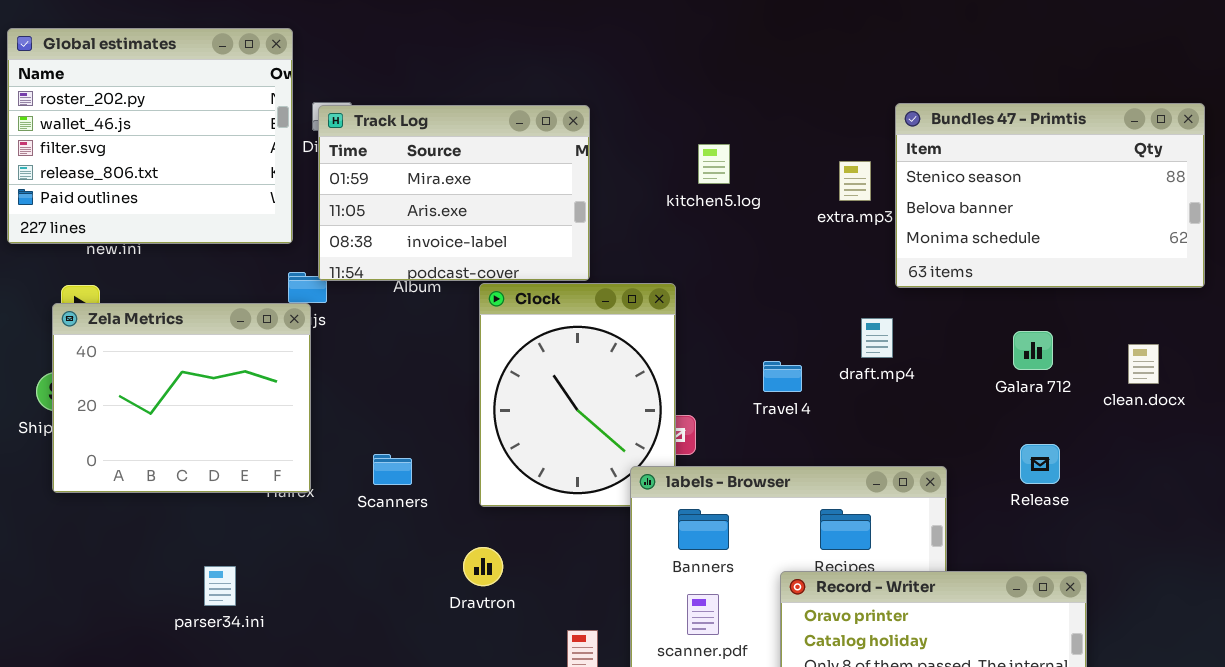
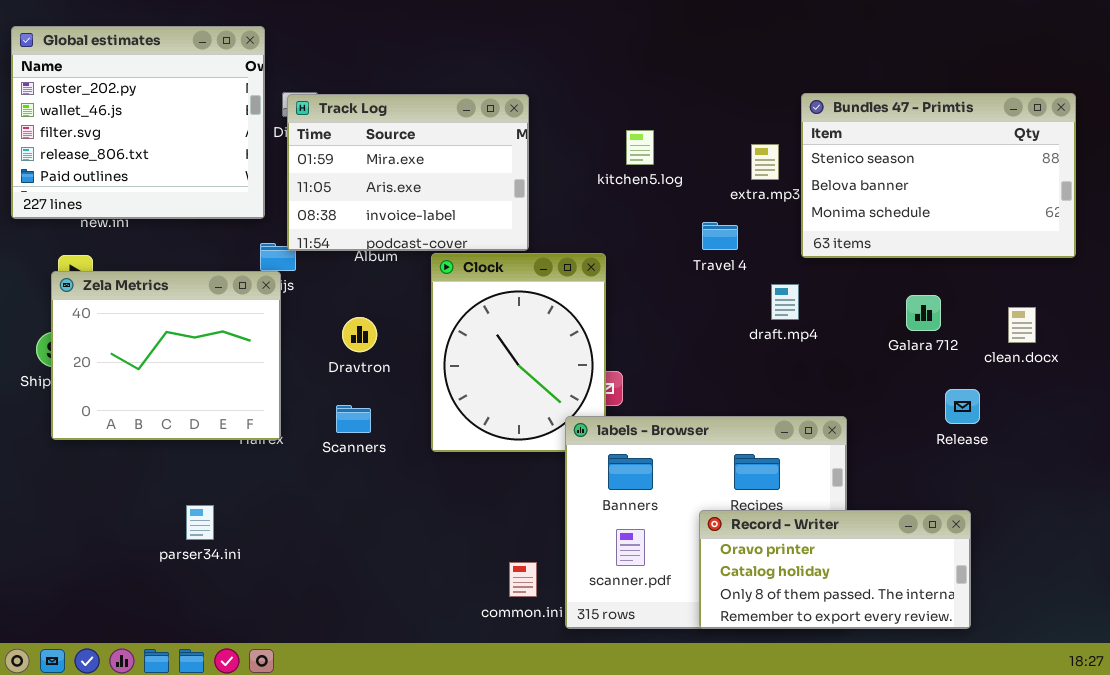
Travel 4: [763,361,802,392] -> [702,222,738,250], moved
Release: [1020,444,1060,484] -> [945,389,980,424], moved
Dravtron: [463,547,503,586] -> [342,317,377,352], moved

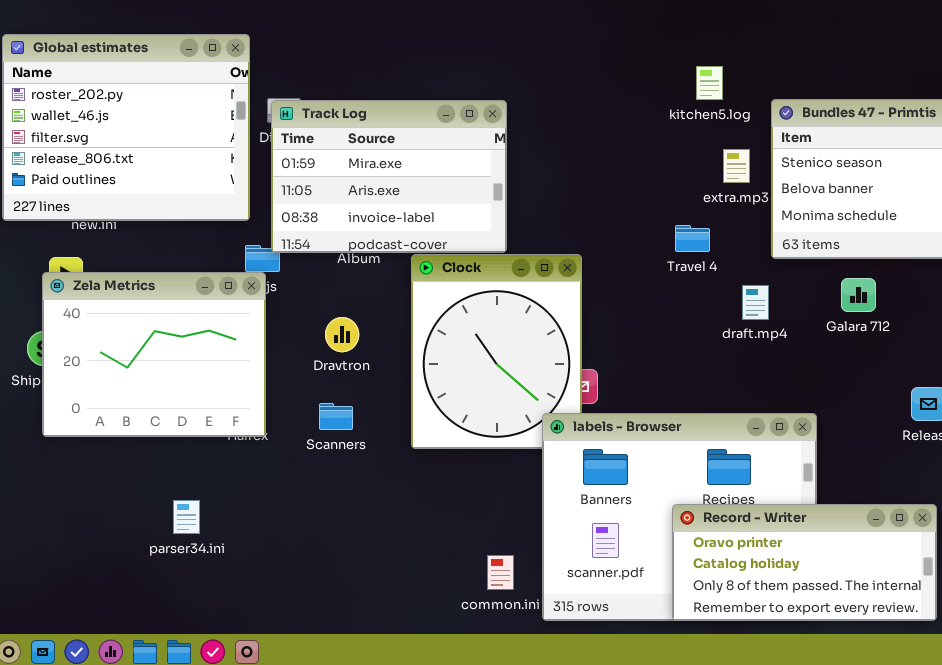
kitchen5.log: [626,130,654,165] -> [696,66,723,100], moved
Galara 712: [906,295,941,331] -> [841,278,876,312], moved

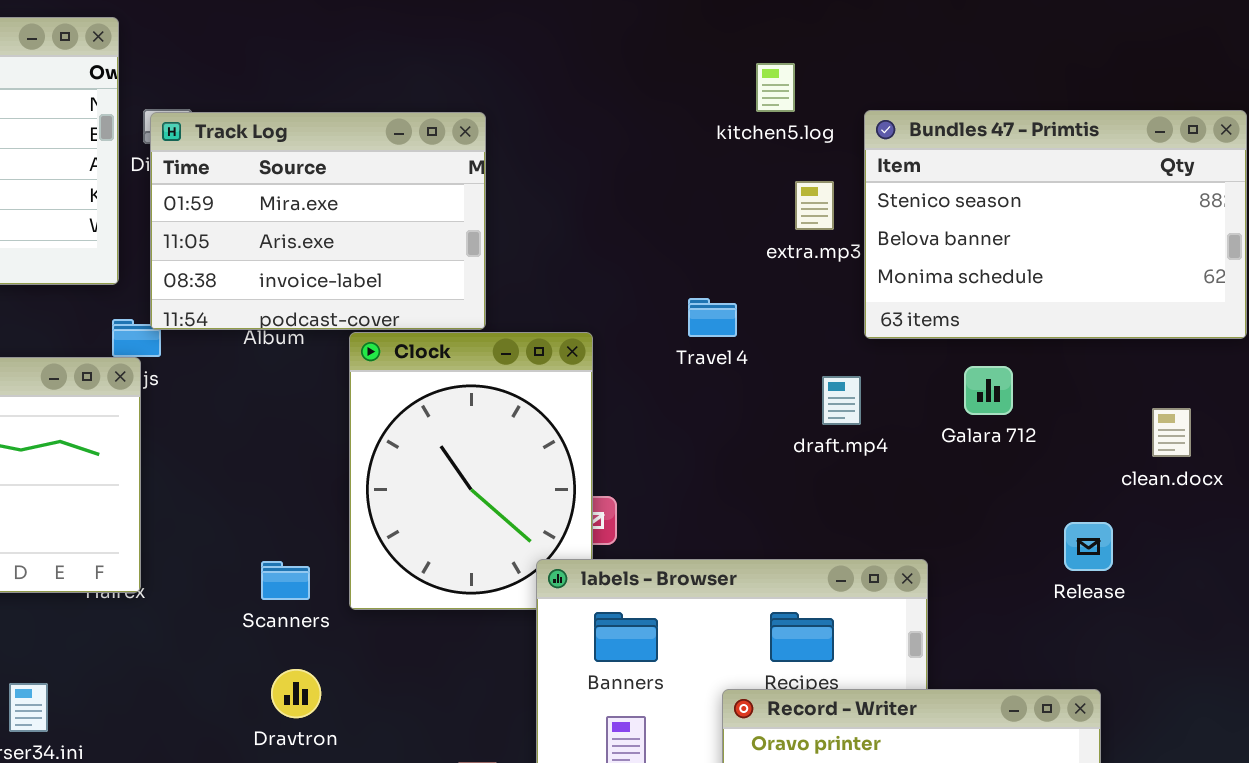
Travel 4: [675,225,710,252] -> [688,298,737,337], moved
Dravtron: [325,317,359,352] -> [271,669,321,718], moved
Scanners: [319,403,353,430] -> [261,561,310,600], moved

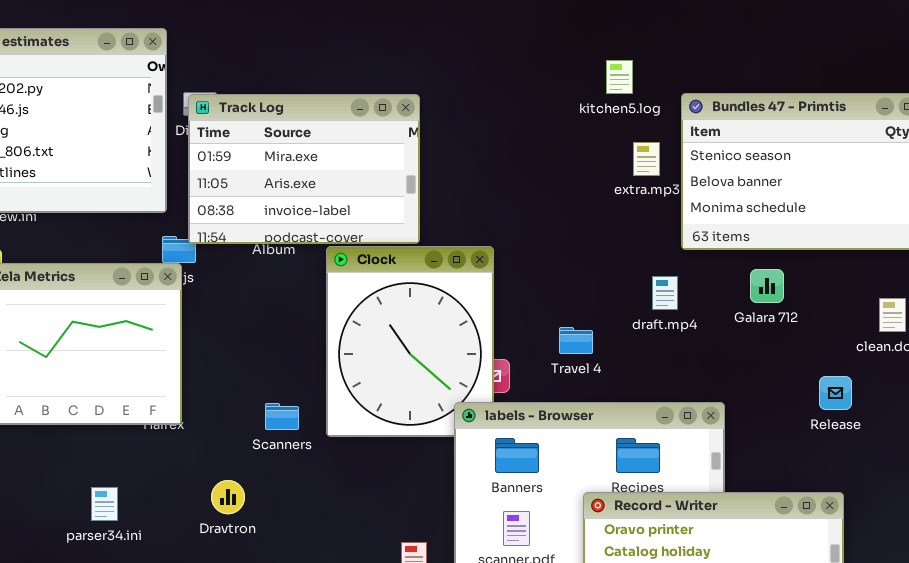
Travel 4: [688,298,737,337] -> [559,327,593,354], moved
Dravtron: [271,669,321,718] -> [211,480,245,514], moved

